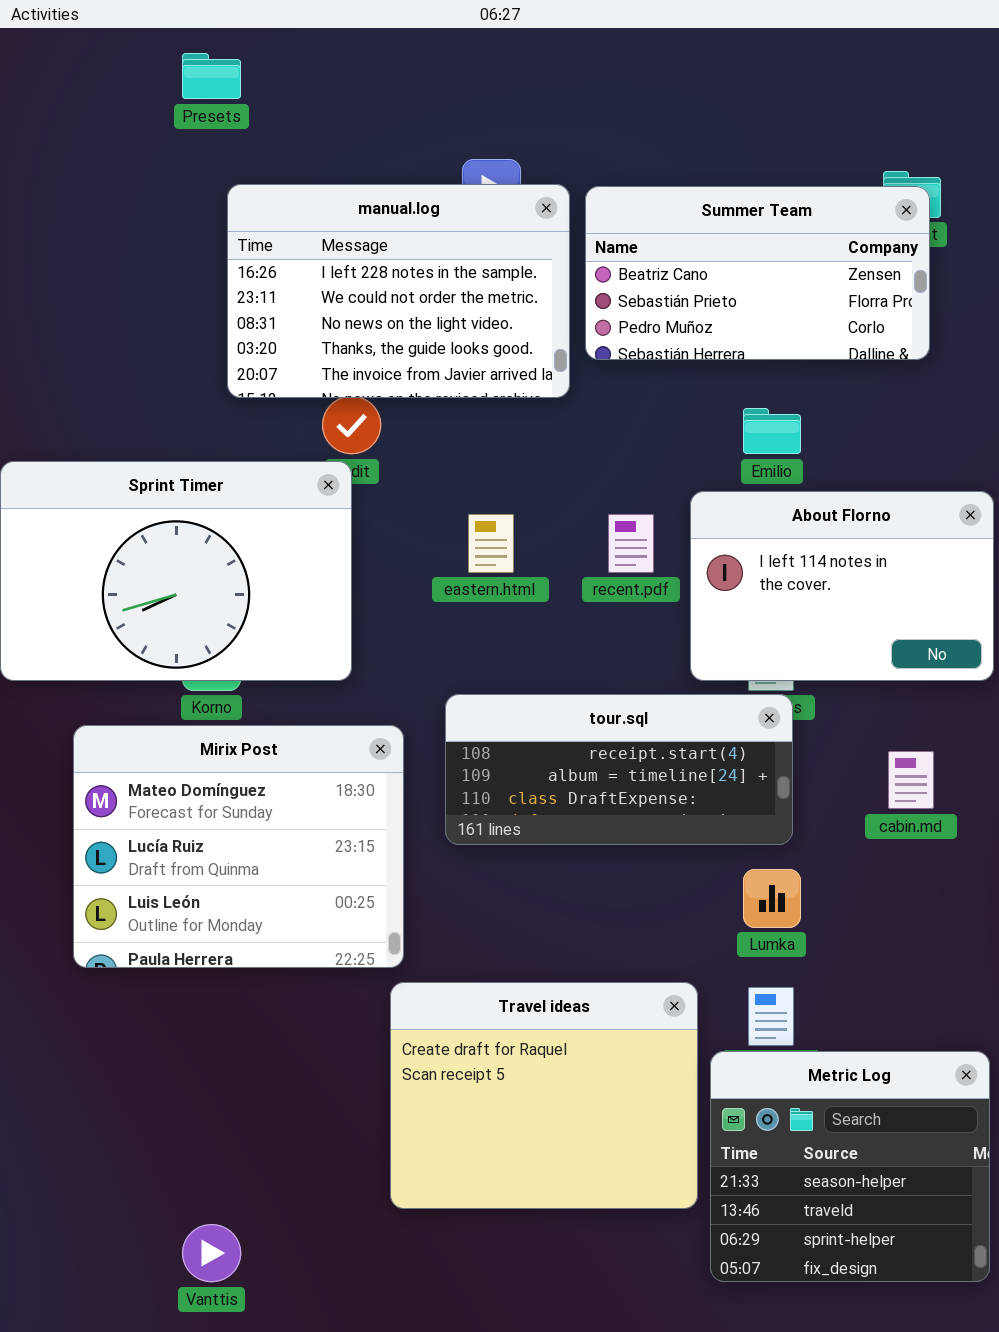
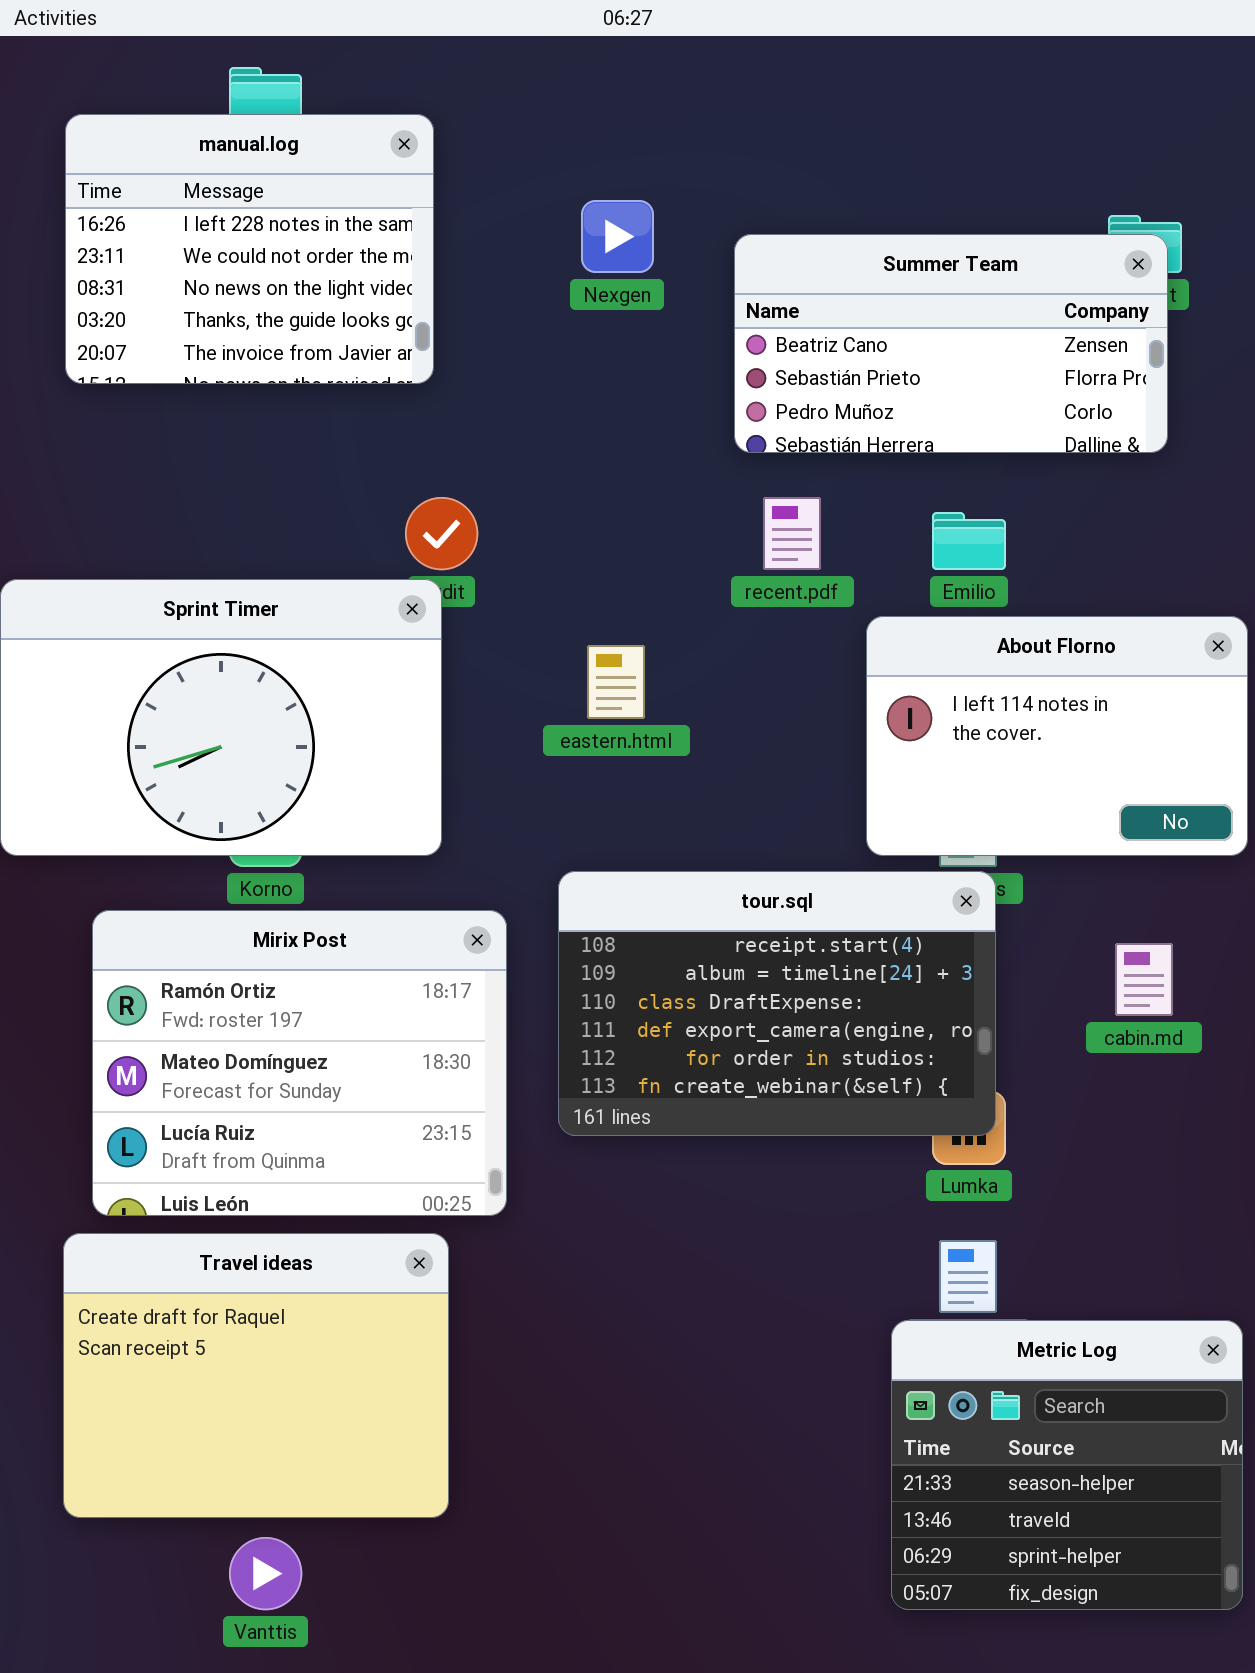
manual.log: [227,184,570,398] -> [65,114,434,384], moved, resized
recent.pdf: [608,514,654,573] -> [763,497,821,570], moved
tour.sql: [445,694,793,845] -> [558,871,996,1136], resized
Mirix Post: [73,725,404,968] -> [92,910,507,1216], scrolled up 1 row
Travel ideas: [390,982,698,1209] -> [63,1233,449,1518], moved

